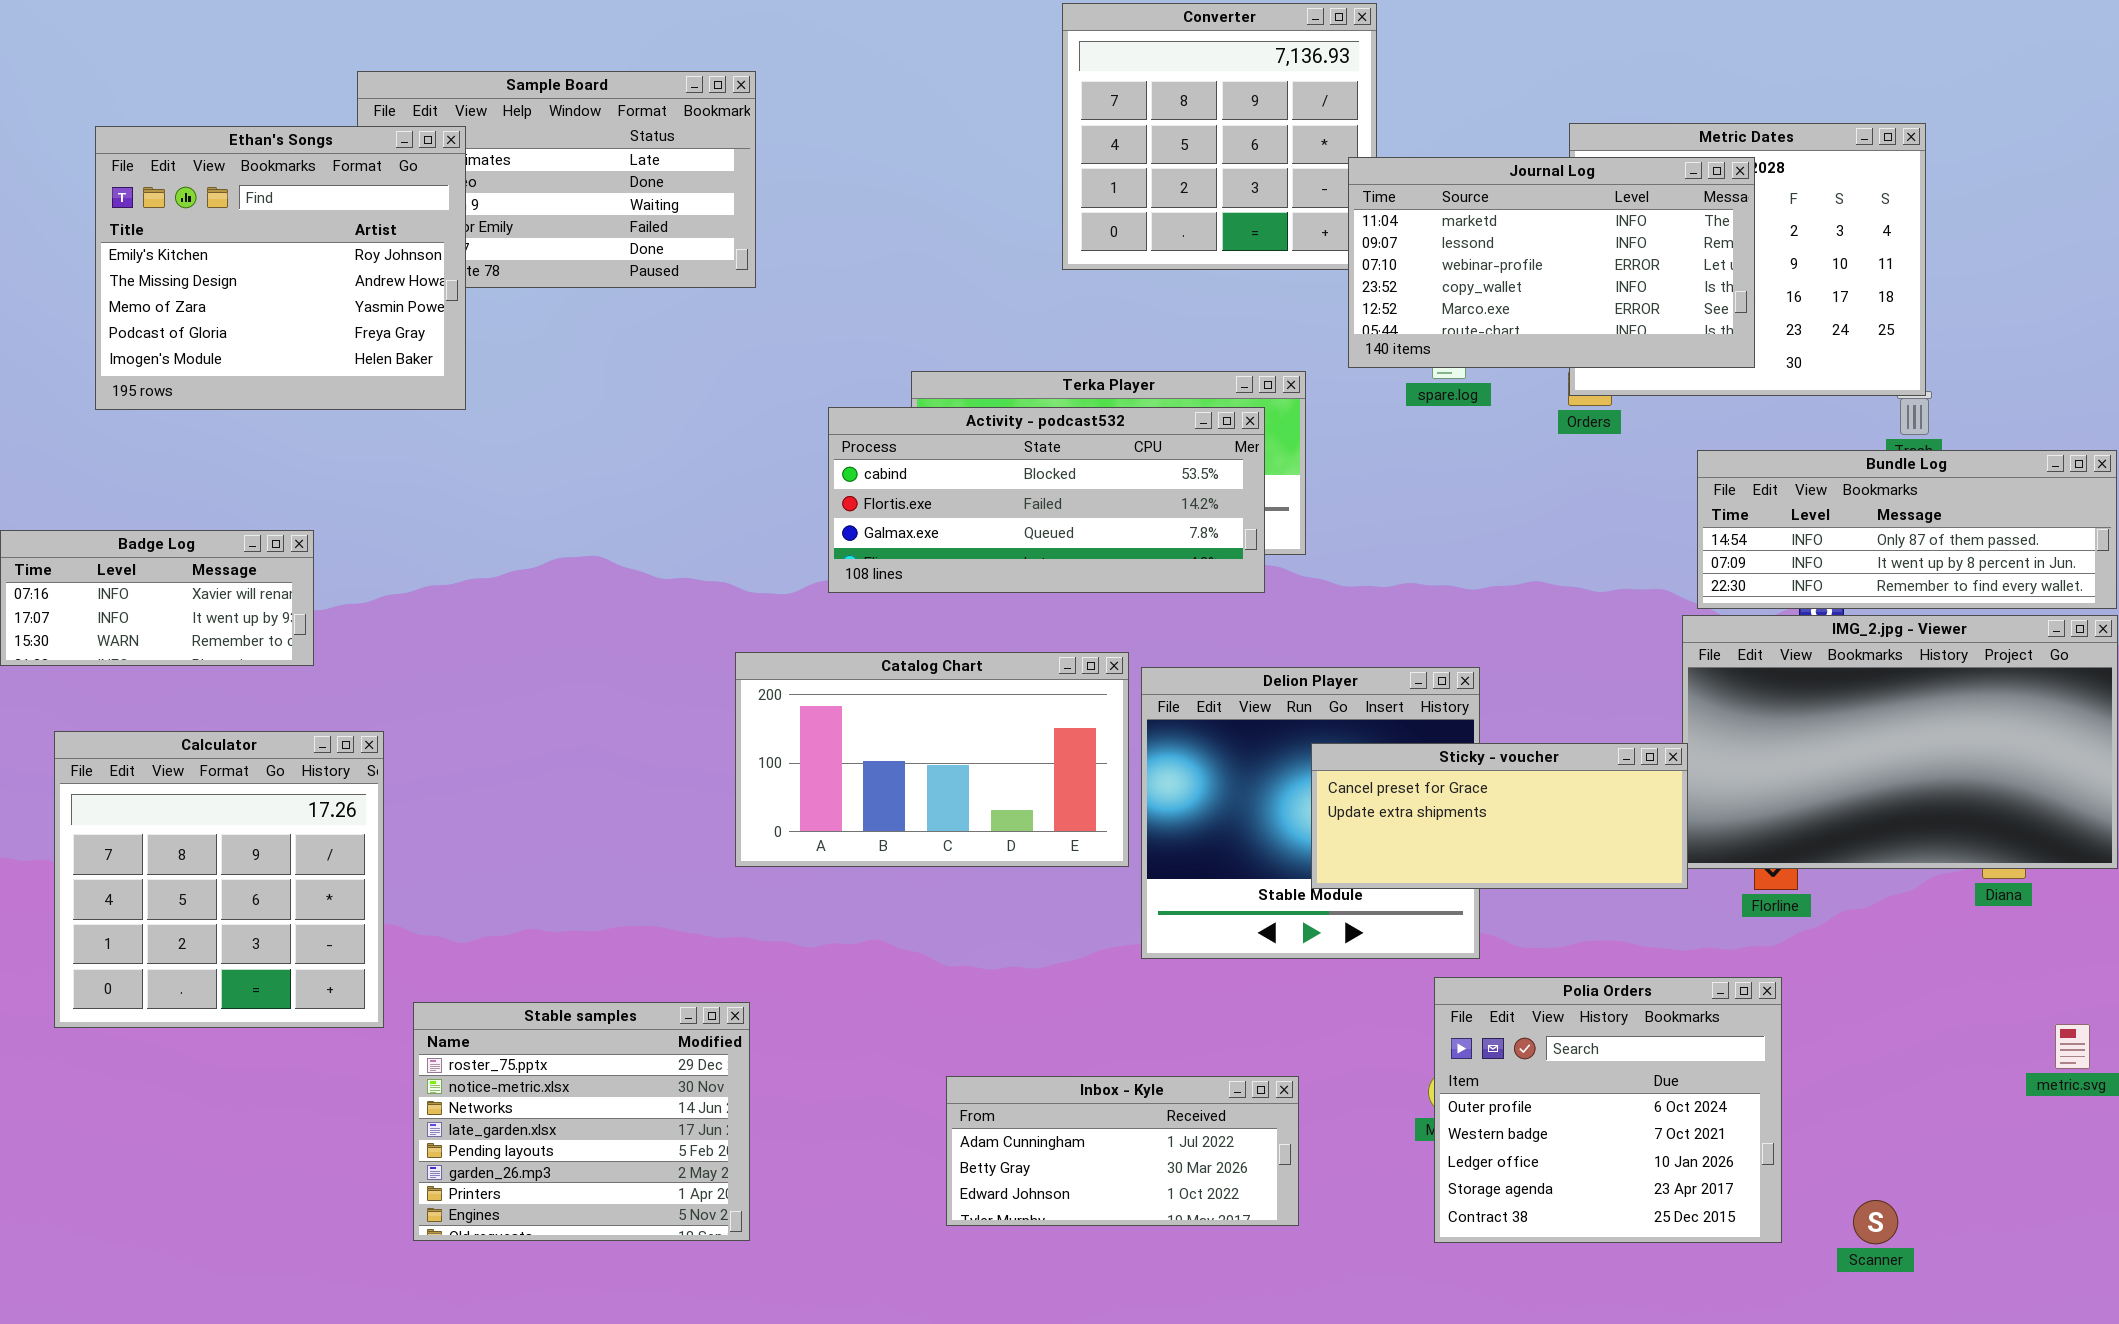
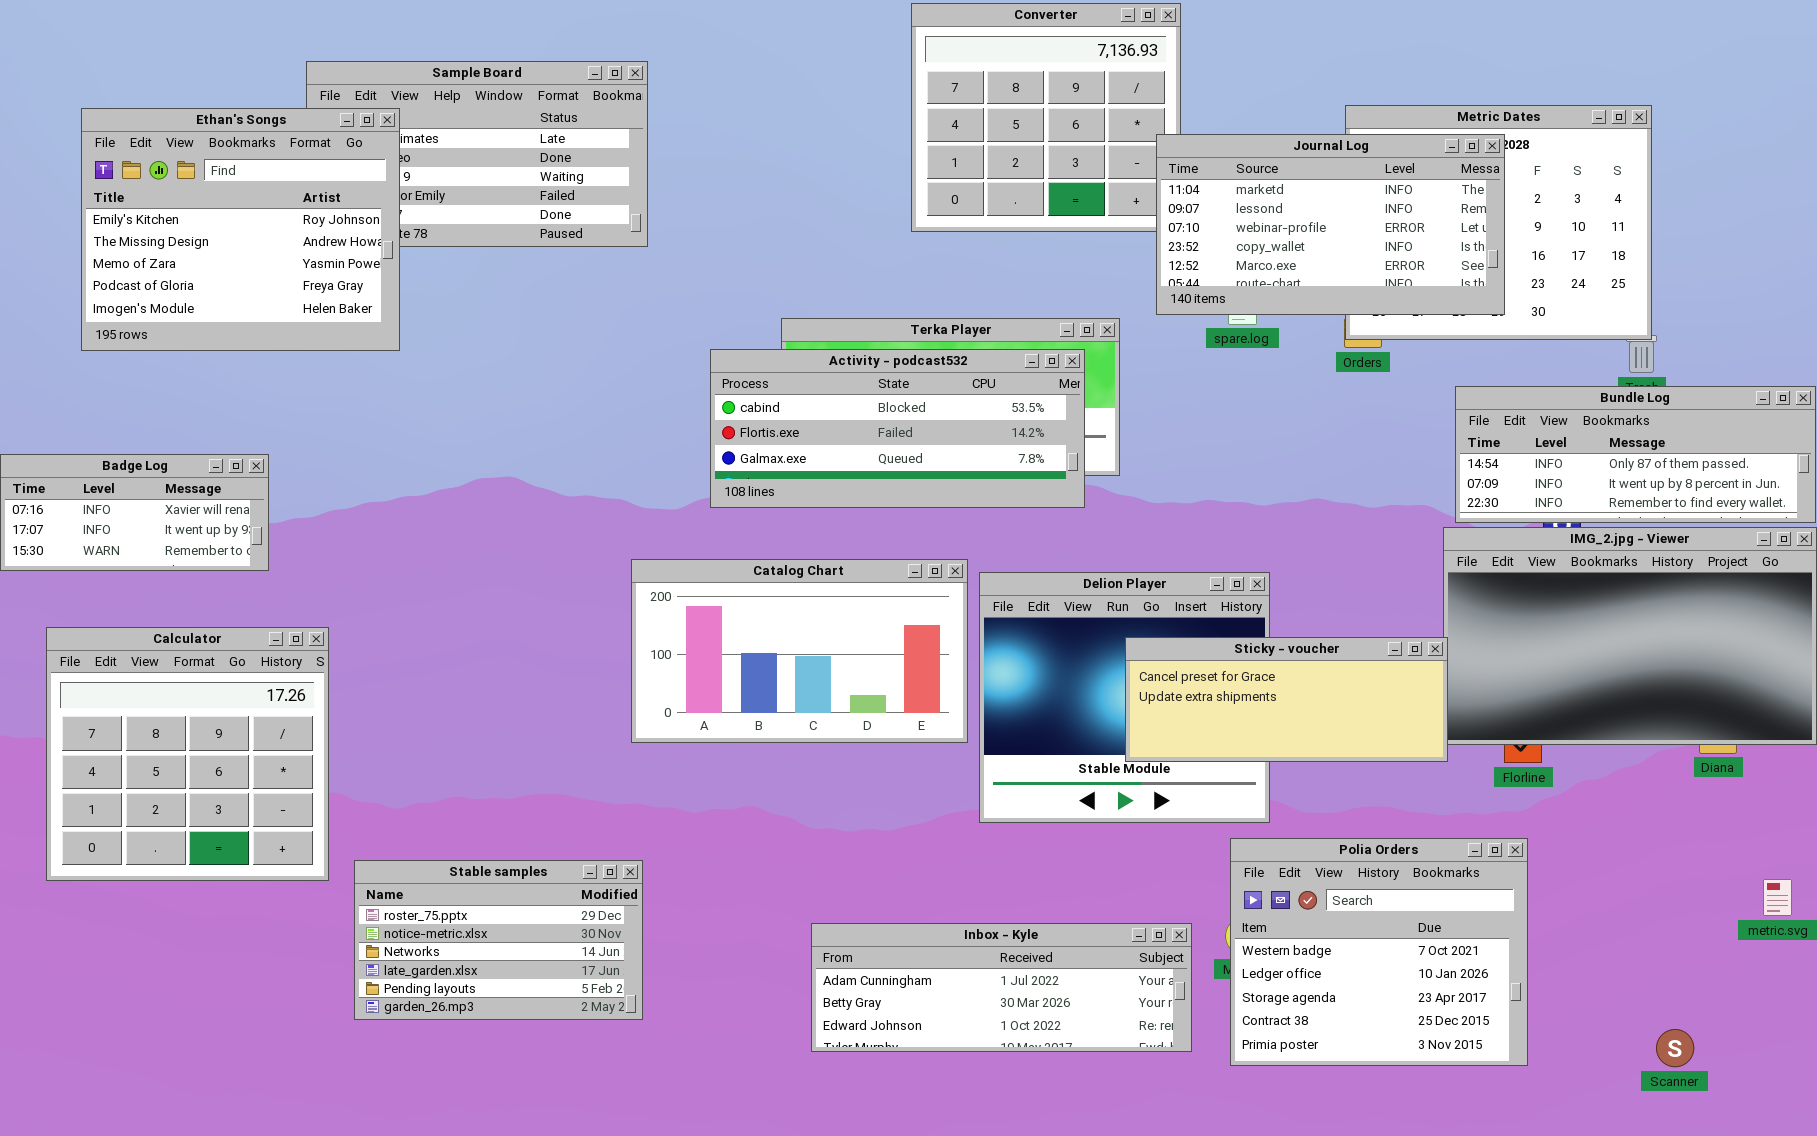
Polia Orders: [1434,977,1782,1243] -> [1230,838,1528,1066], scrolled down 1 row
Stable samples: [413,1002,750,1241] -> [354,860,643,1020], resized
Inbox - Kyle: [946,1076,1299,1226] -> [811,923,1192,1052], resized
Scanner: [1853,1200,1898,1244] -> [1656,1029,1694,1067], moved

